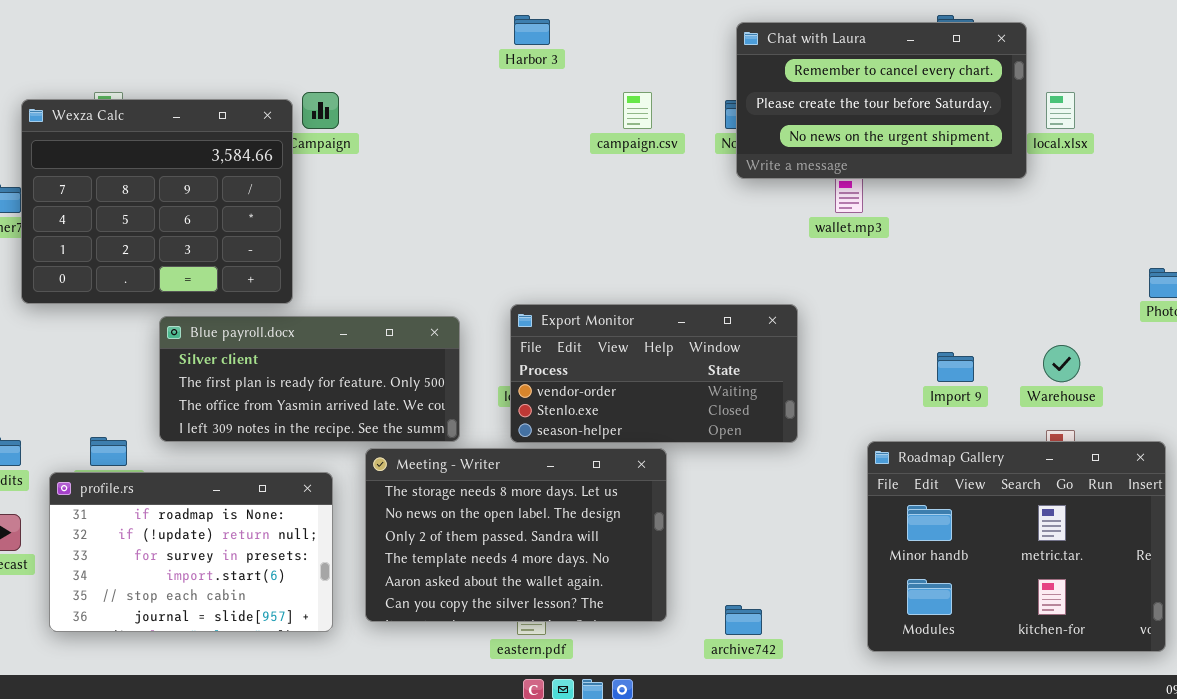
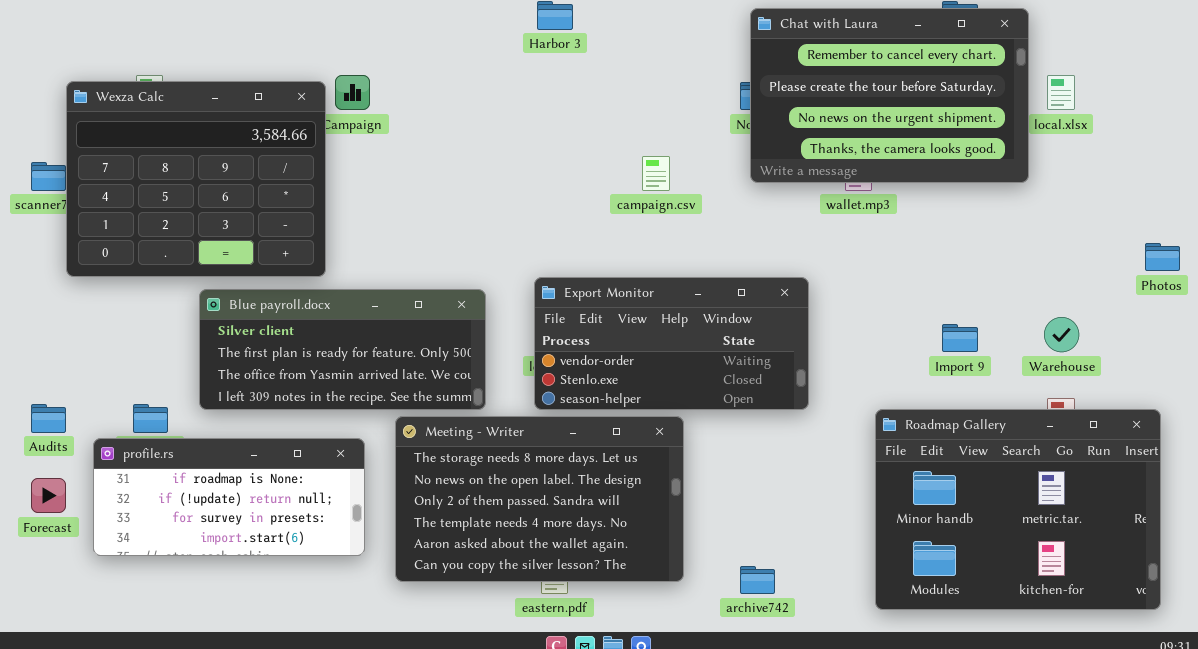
Chat with Laura: [736,22,1027,179] -> [750,8,1029,183], resized
campaign.csv: [623,92,652,129] -> [642,156,670,191], moved
profile.rs: [49,472,333,632] -> [93,438,365,556], resized

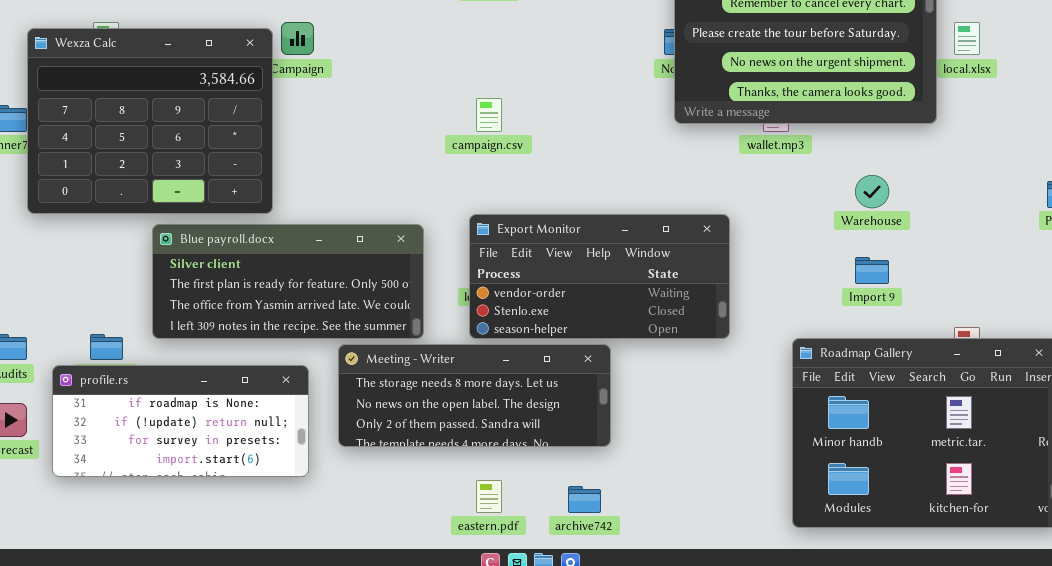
campaign.csv: [642,156,670,191] -> [476,98,502,132], moved
Warehouse: [1044,317,1079,352] -> [855,175,889,208], moved
Meeting - Writer: [395,416,684,582] -> [338,344,611,447], resized
archive742: [740,566,775,594] -> [568,486,601,513], moved

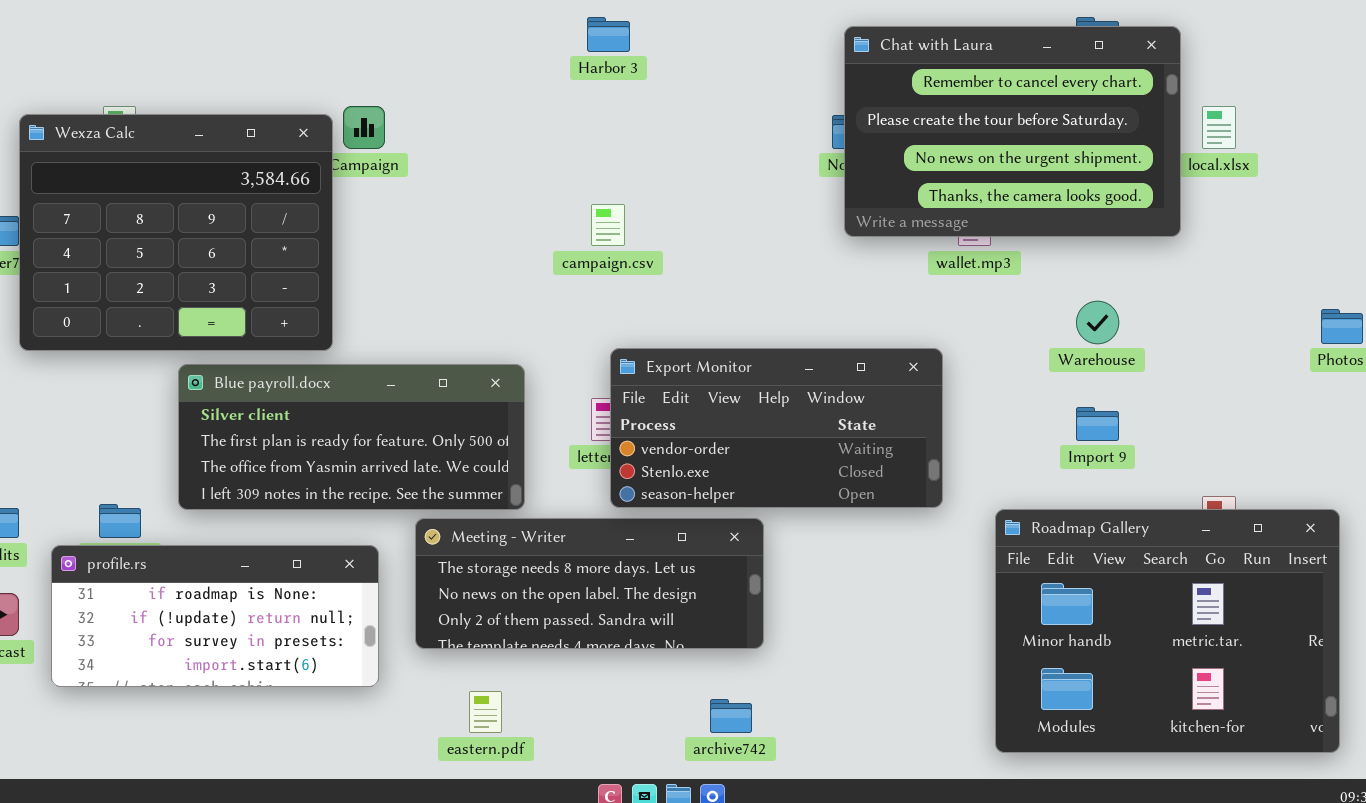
Export Monitor: [469,214,730,339] -> [610,348,943,508], moved
eastern.pdf: [476,480,502,513] -> [469,691,502,733], moved

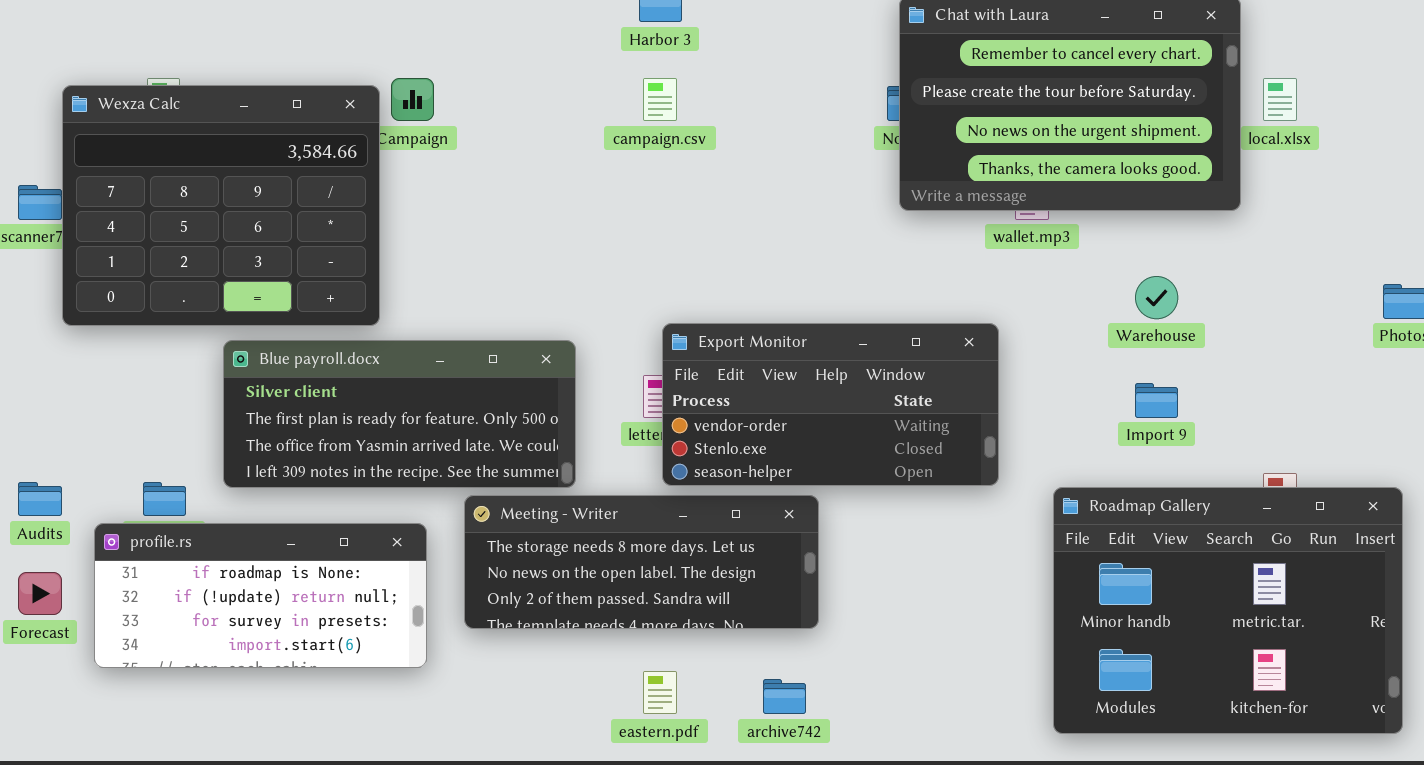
campaign.csv: [591,204,625,246] -> [643,78,677,121], moved
eastern.pdf: [469,691,502,733] -> [643,671,677,714], moved

